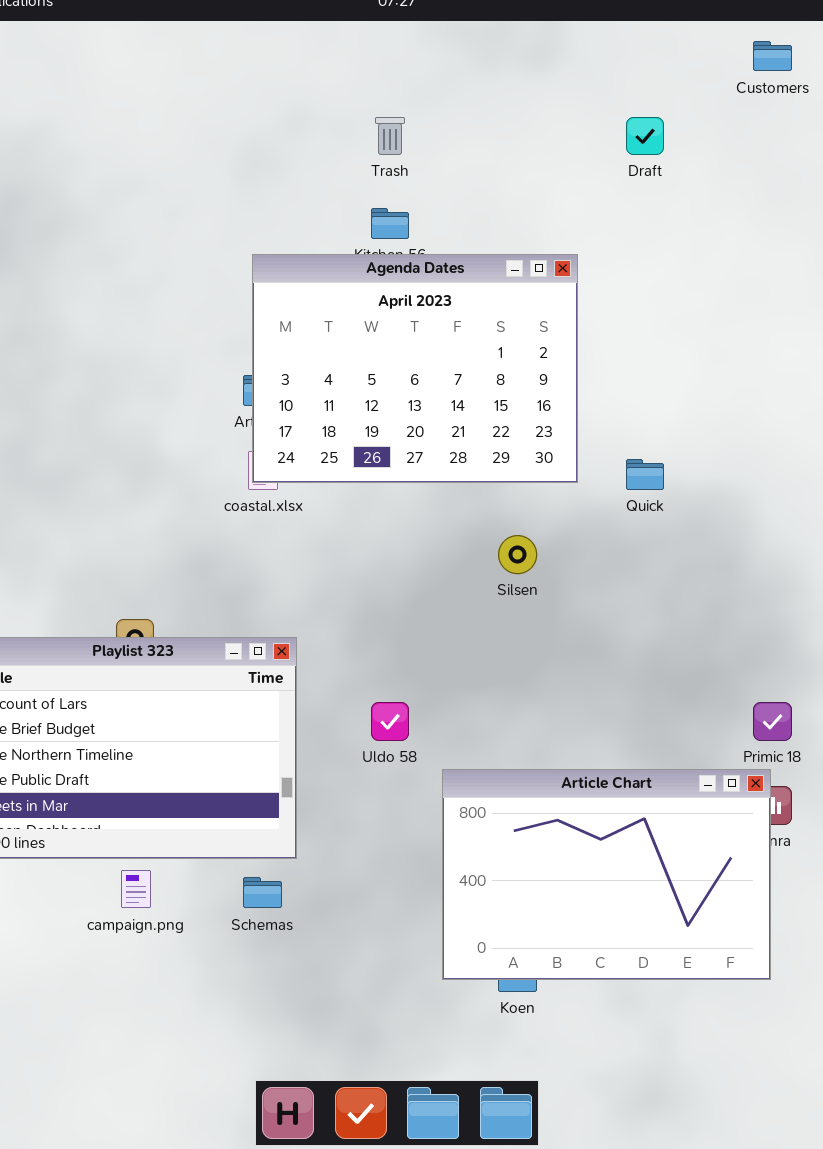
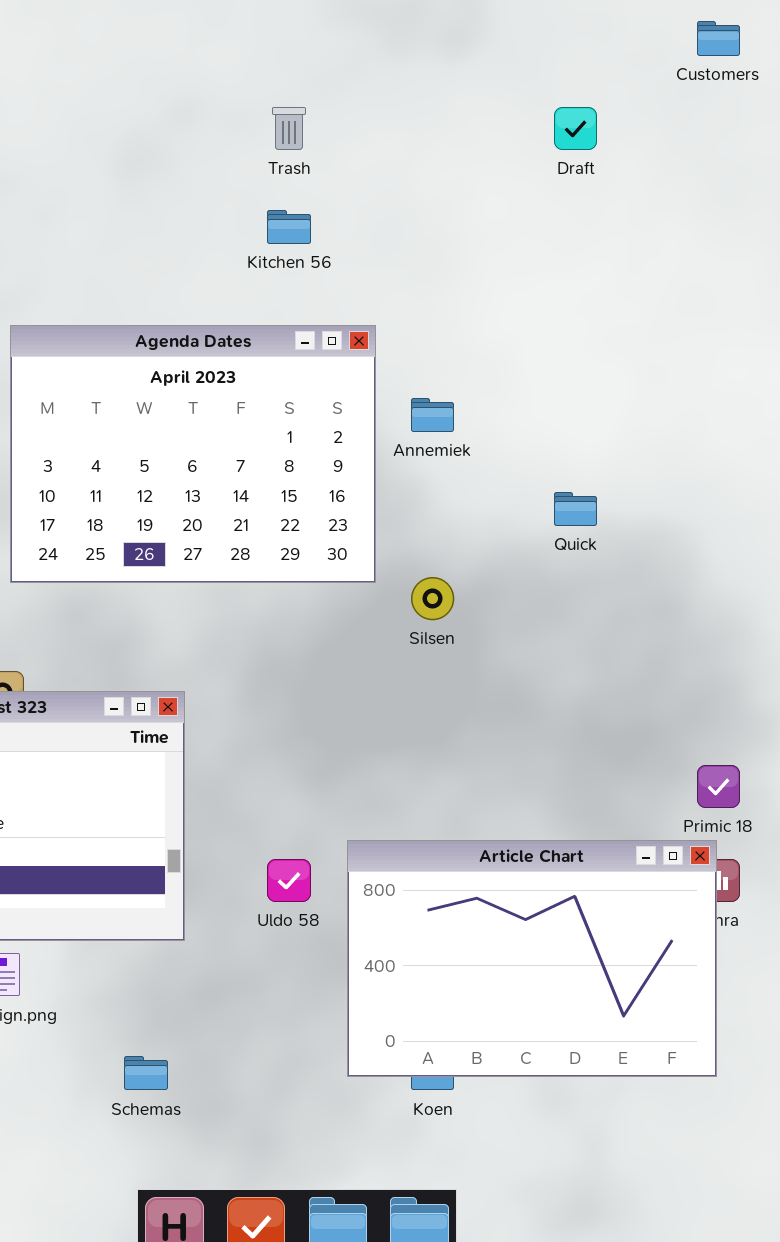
Agenda Dates: [252,254,578,483] -> [10,325,376,583], moved
Uldo 58: [371,702,409,741] -> [267,859,311,902], moved
Schemas: [243,877,282,908] -> [124,1056,168,1090], moved

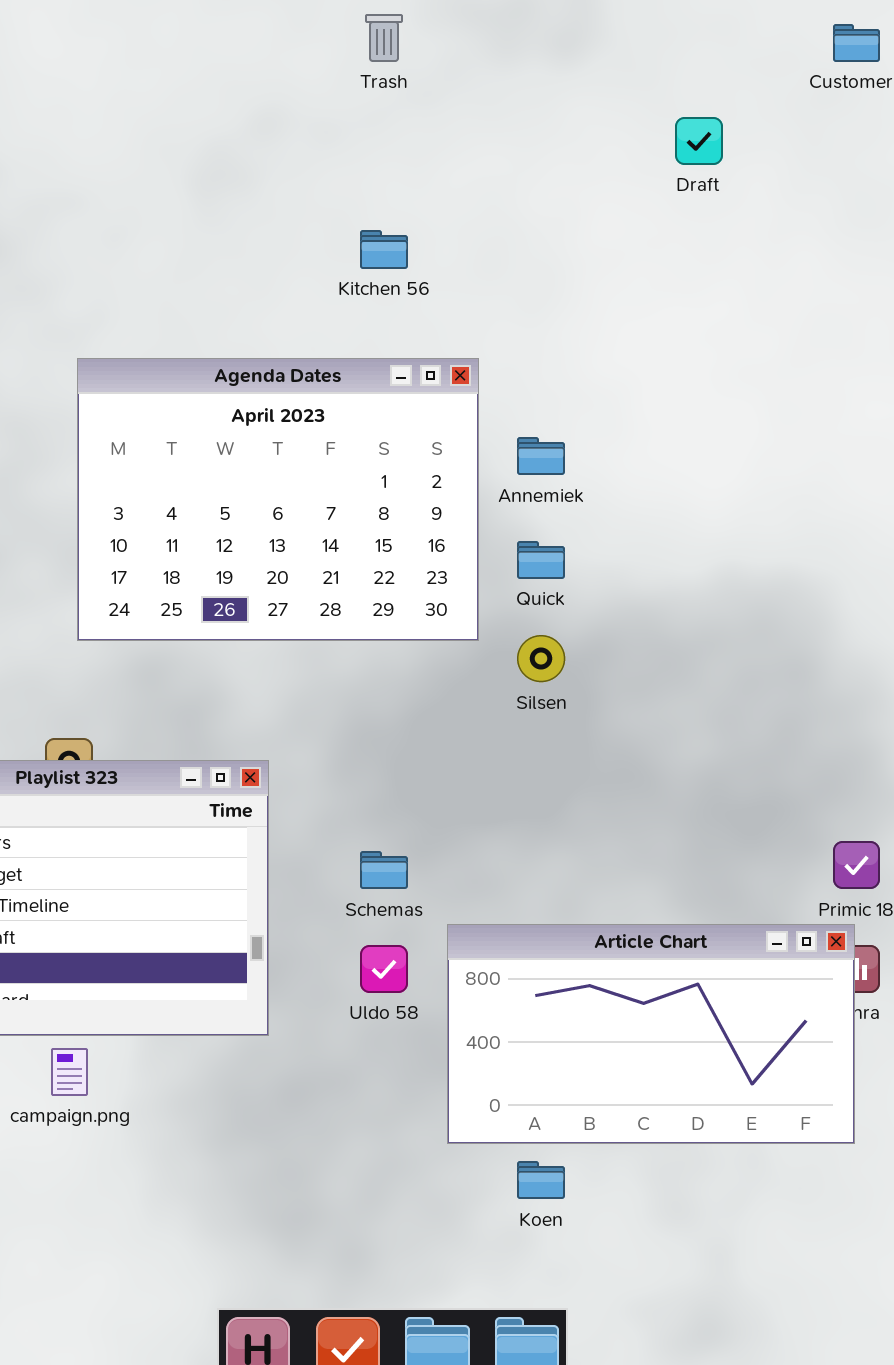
Trash: [272,107,306,150] -> [365,14,403,62], moved
Quick: [554,492,597,526] -> [517,541,565,579], moved
Article Chart: [347,840,717,1077] -> [447,924,855,1144], resized
Schemas: [124,1056,168,1090] -> [360,851,408,889], moved

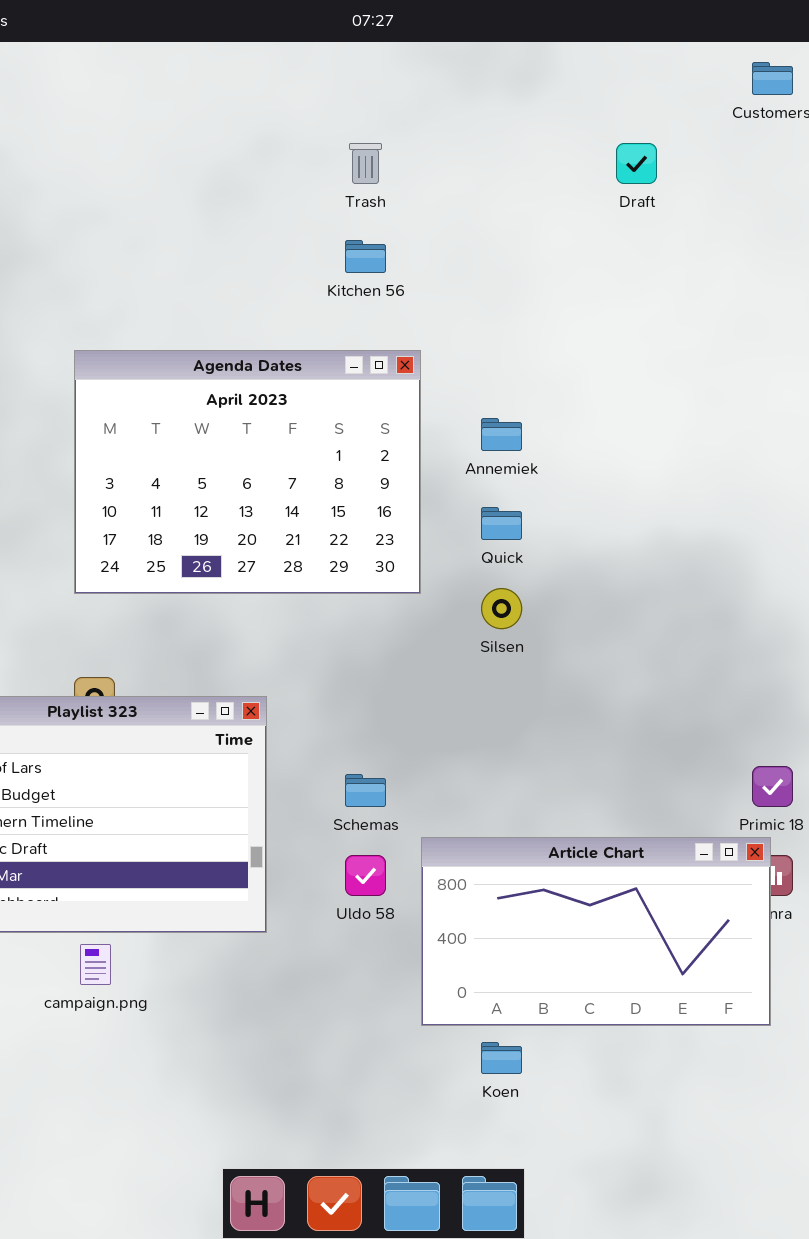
Trash: [365,14,403,62] -> [349,143,382,184], moved
Agenda Dates: [77,358,479,641] -> [74,350,421,594], moved

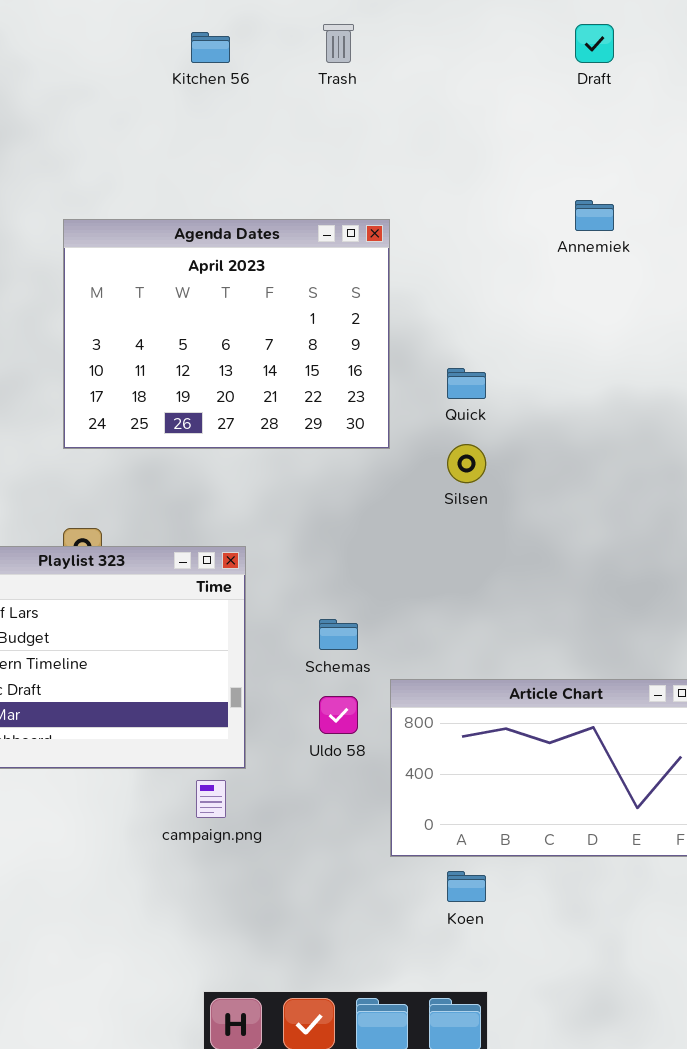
Kitchen 56: [345,240,386,273] -> [191,32,230,63], moved
Annemiek: [481,418,522,451] -> [575,200,614,231], moved
campaign.png: [80,944,111,985] -> [196,780,226,818], moved

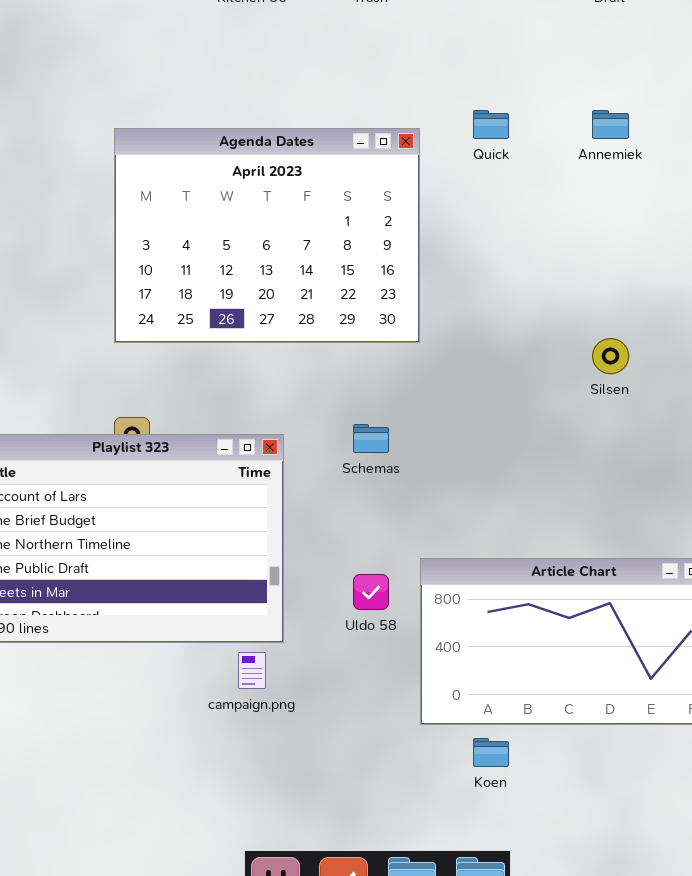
Quick: [447,368,486,399] -> [473,110,509,139], moved
Silsen: [447,444,486,483] -> [592,338,629,374], moved
Schemas: [319,619,358,650] -> [353,424,389,453], moved

